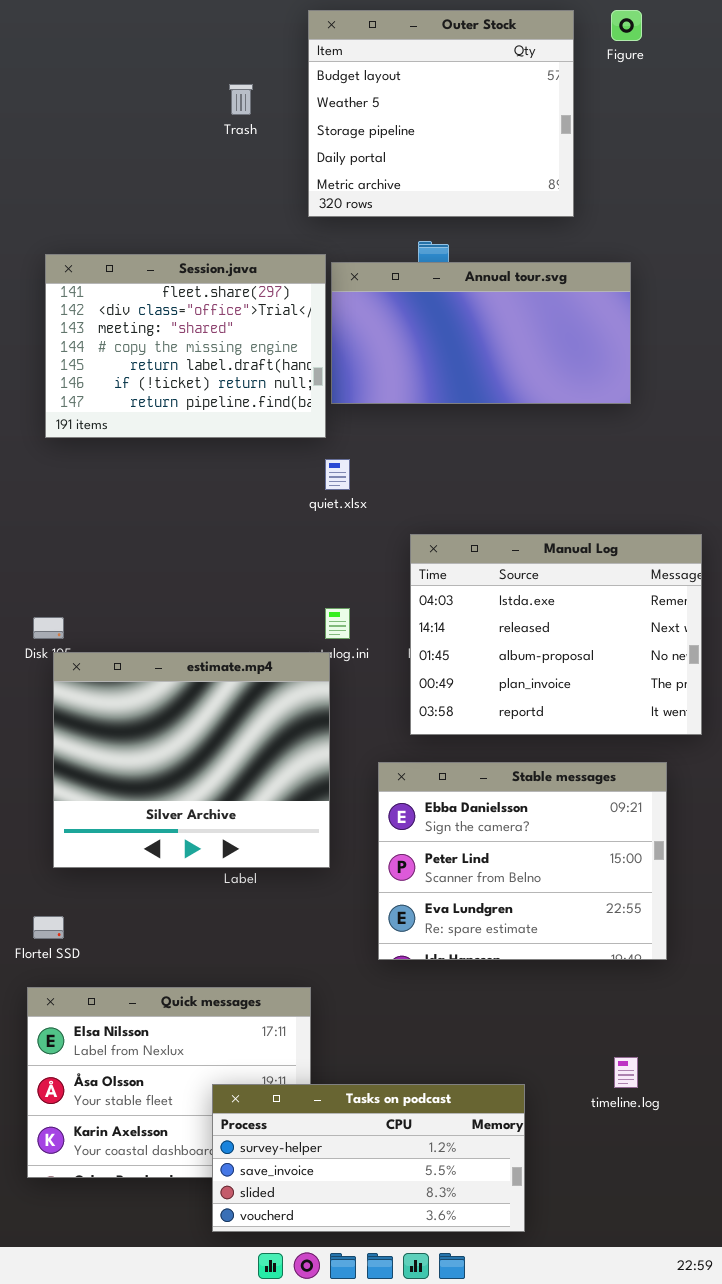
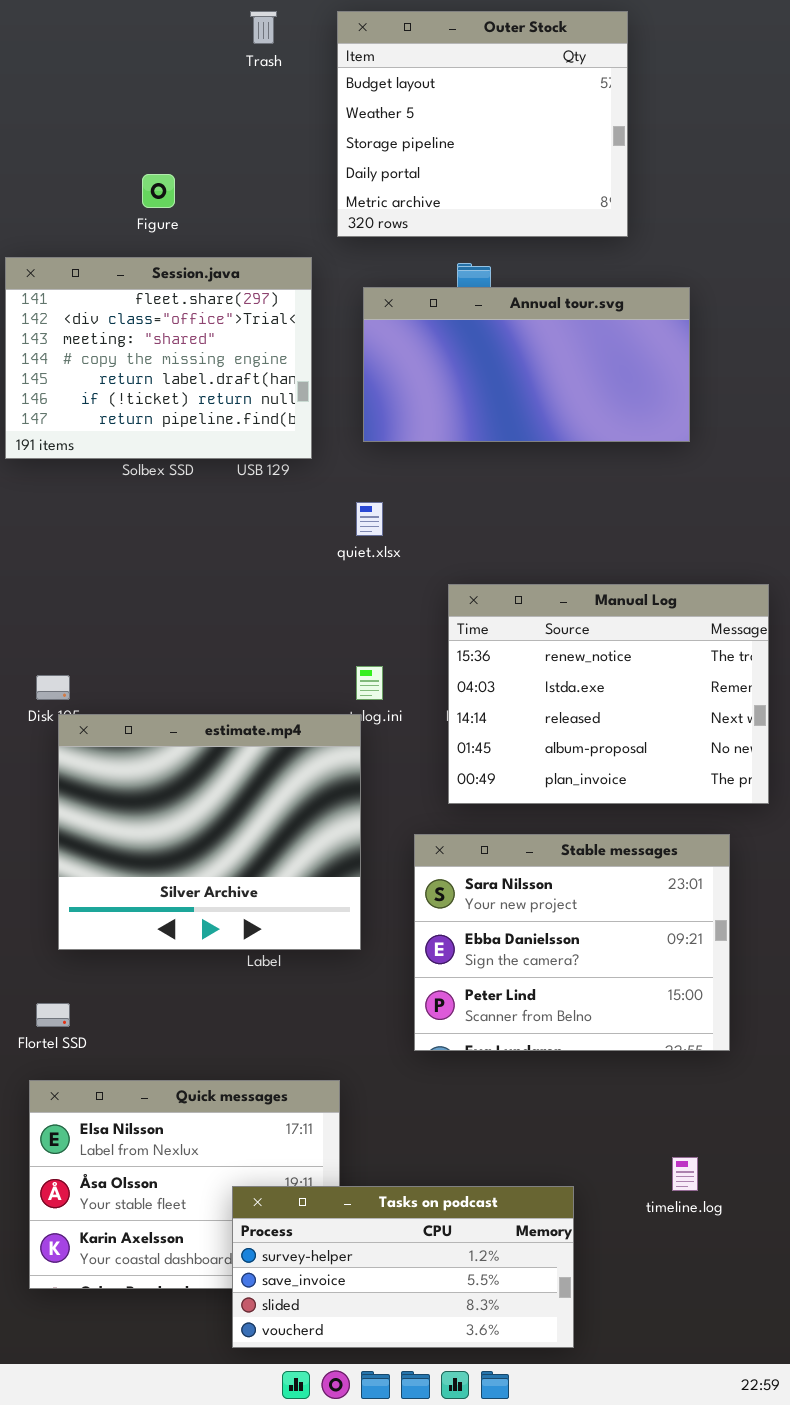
Figure: [611,10,642,41] -> [142,174,175,208], moved
Trash: [229,84,253,115] -> [250,11,277,44], moved
Session.java: [45,254,326,438] -> [5,257,312,459], moved
Manual Log: [410,534,702,735] -> [448,584,769,804], scrolled up 1 row
Stable messages: [378,762,667,960] -> [414,834,730,1051], scrolled up 1 row

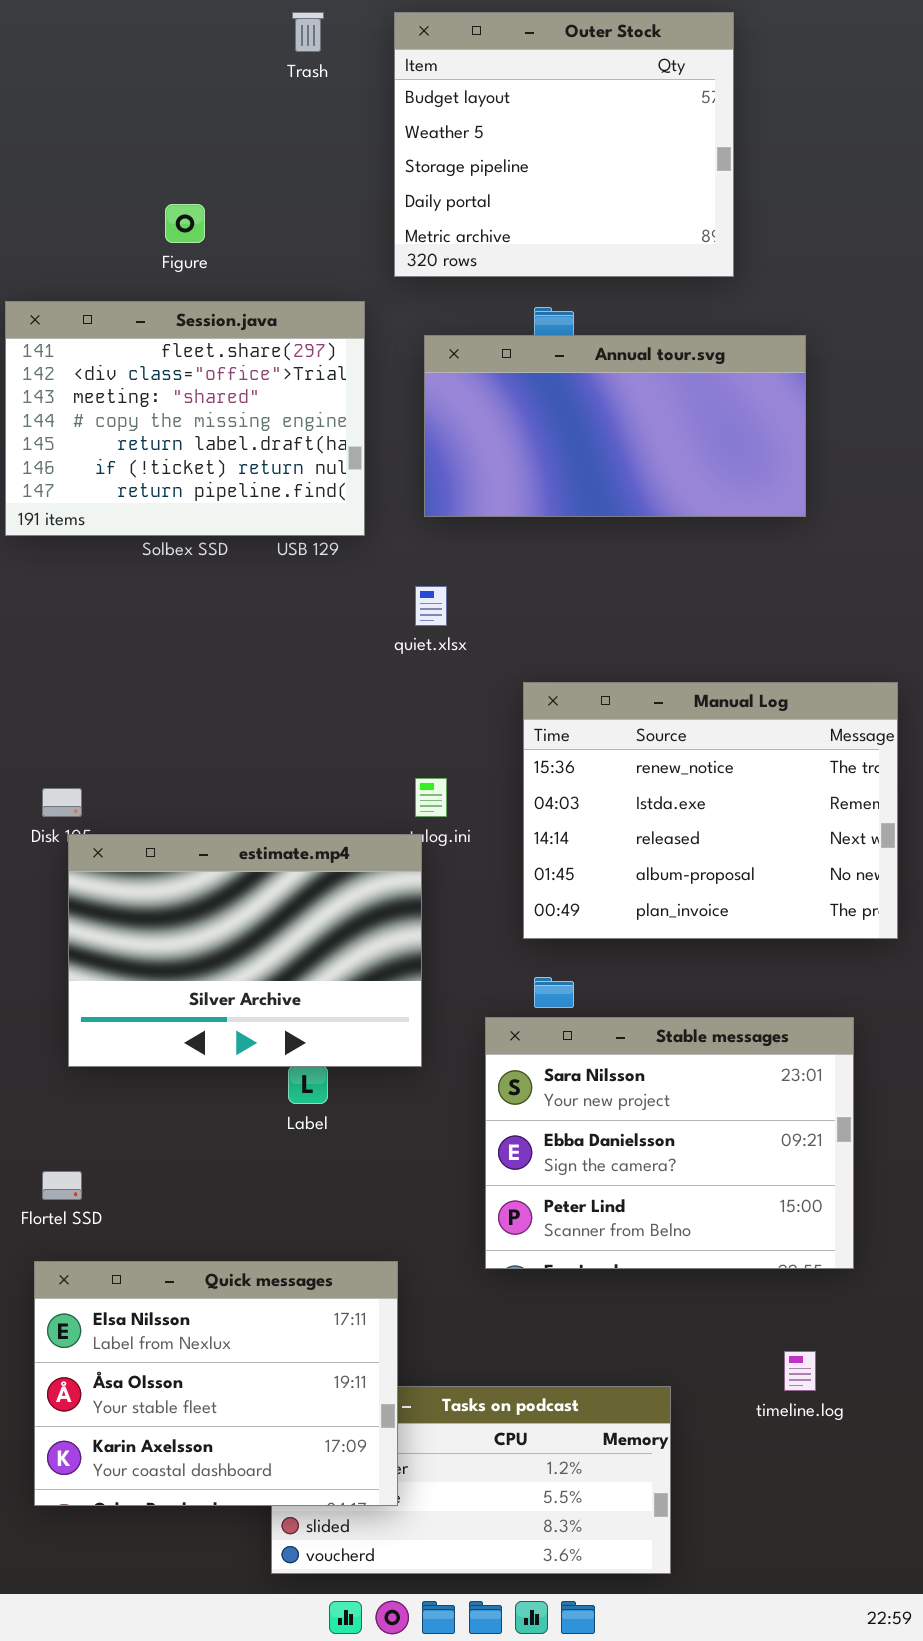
estimate.mp4: [58,714,361,950] -> [68,834,422,1067], resized
Stable messages: [414,834,730,1051] -> [485,1017,854,1269], moved
Quick messages: [29,1080,340,1289] -> [34,1261,398,1506], raised

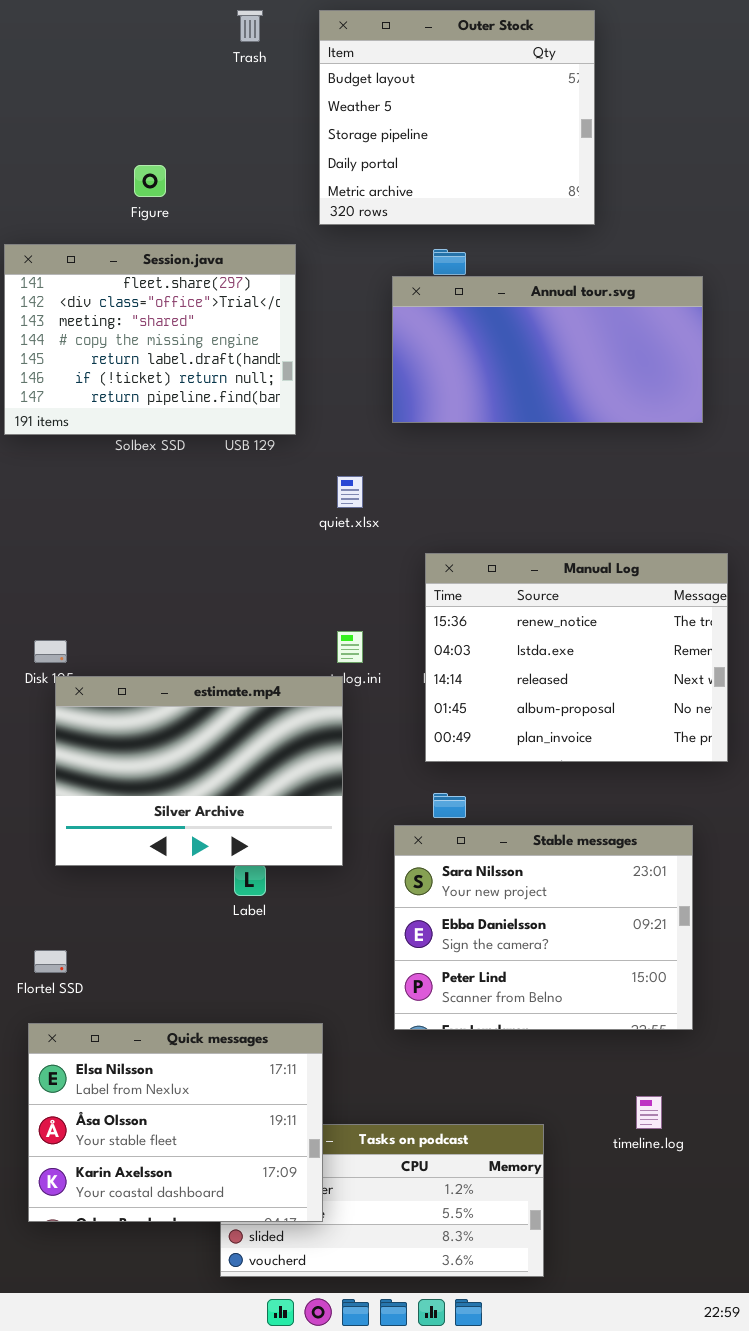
Annual tour.svg: [424,335,806,517] -> [392,276,703,423], moved

